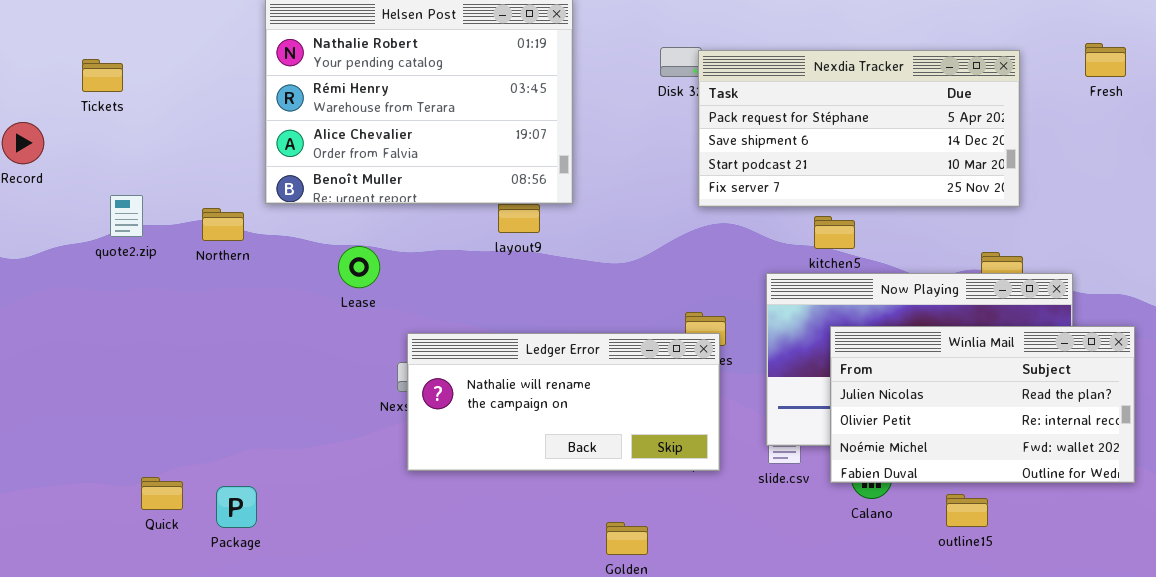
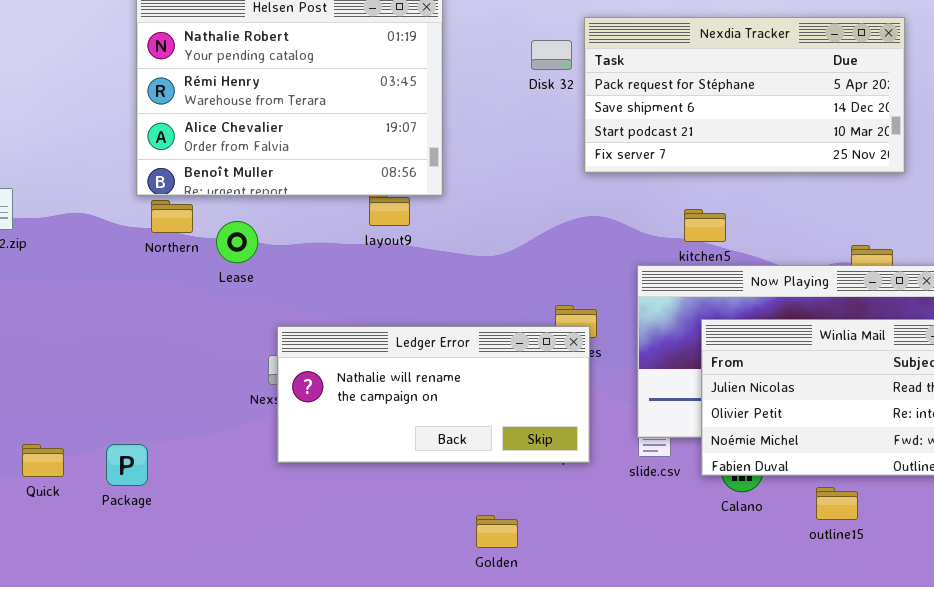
Nexdia Tracker: [698,50,1020,207] -> [584,17,905,173], moved
Northern: [202,208,244,241] -> [151,200,193,233], moved
Lease: [338,246,380,288] -> [216,221,258,263], moved
Quick: [141,477,183,510] -> [22,444,64,477], moved
Package: [216,486,257,528] -> [106,444,148,486], moved

